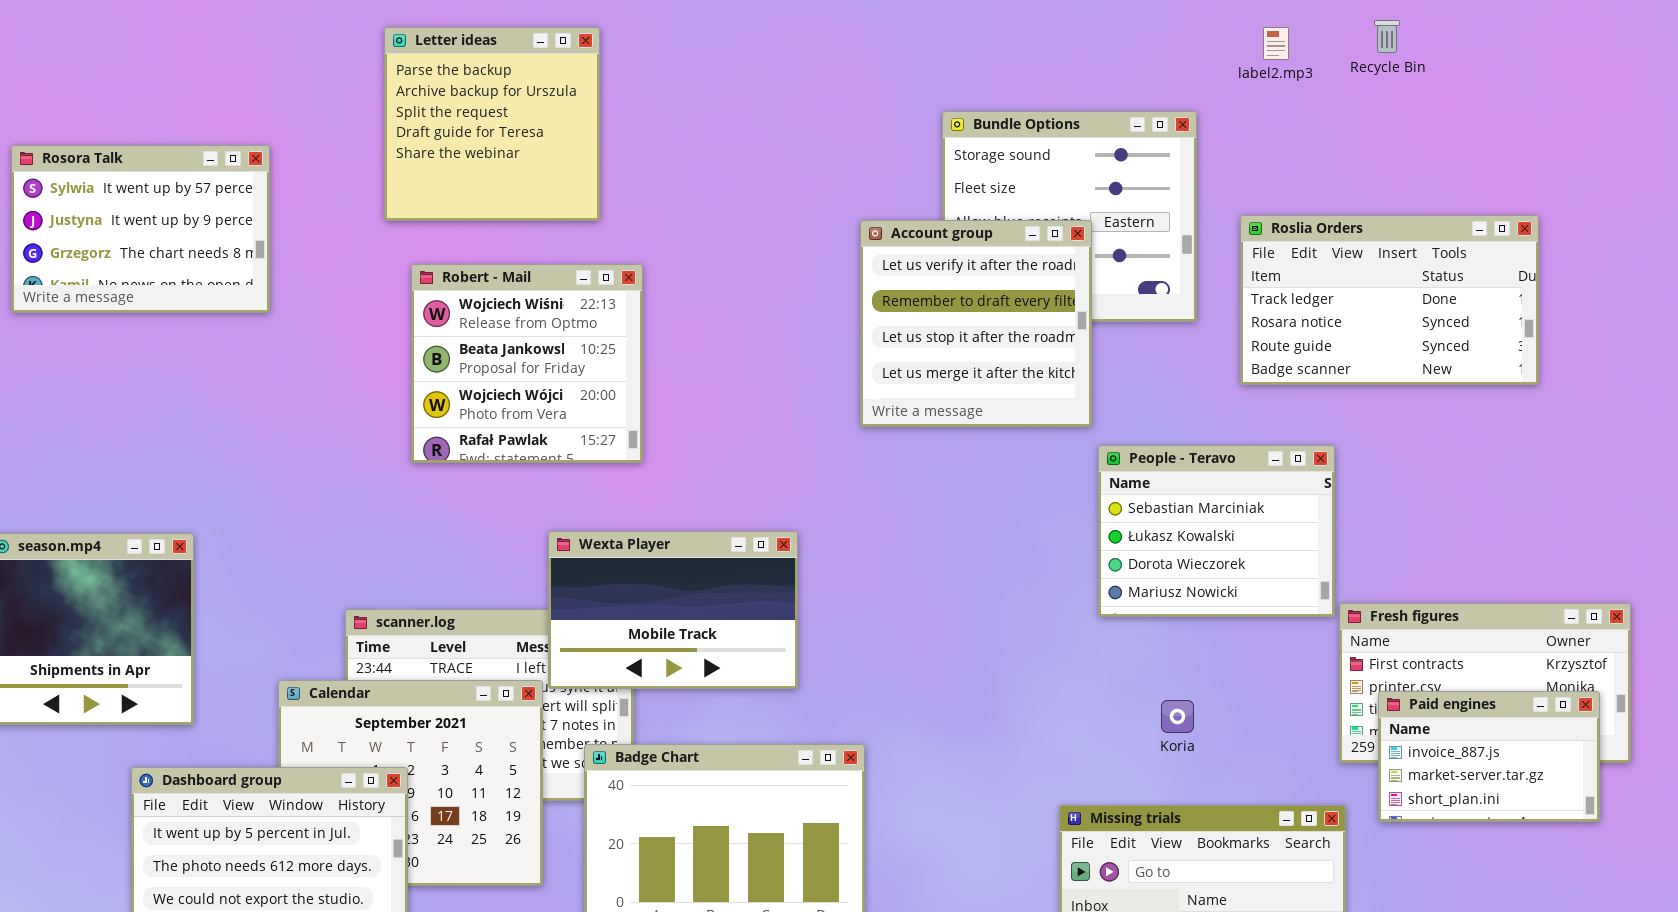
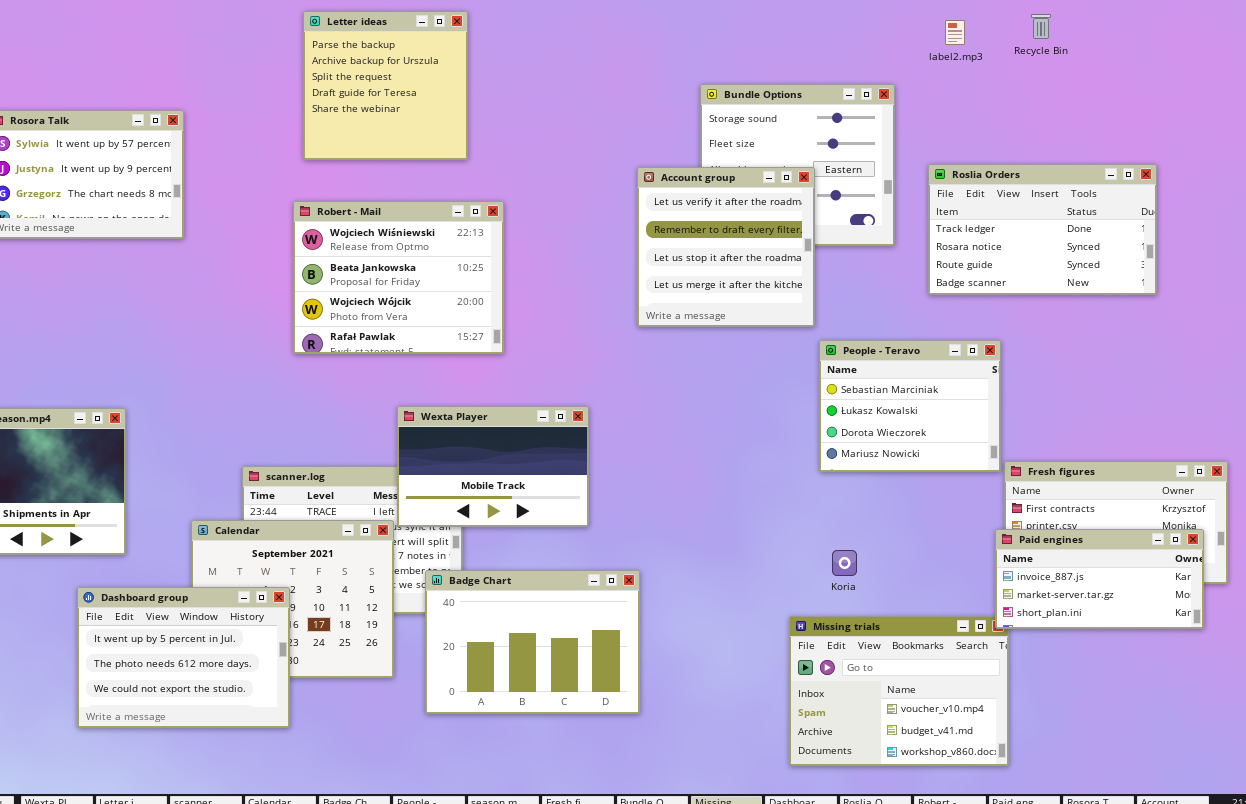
Letter ideas: [384,27,600,221] -> [303,11,468,160], moved
Robert - Mail: [411,264,643,463] -> [293,201,504,354], resized
Paid engines: [1378,691,1600,822] -> [995,529,1204,629], resized
Koria: [1161,700,1194,733] -> [832,550,857,576], moved

